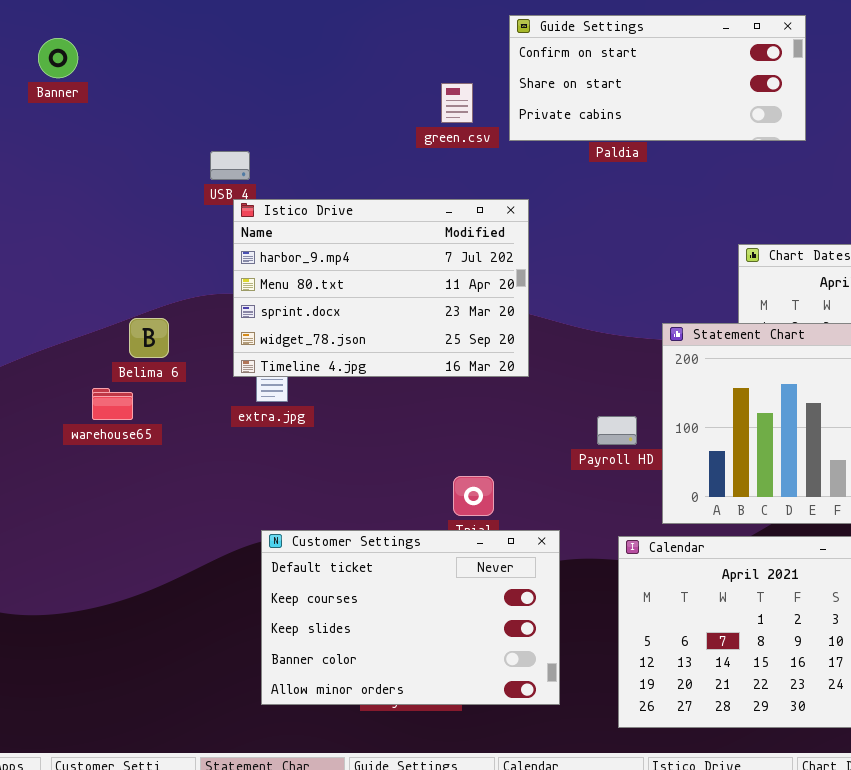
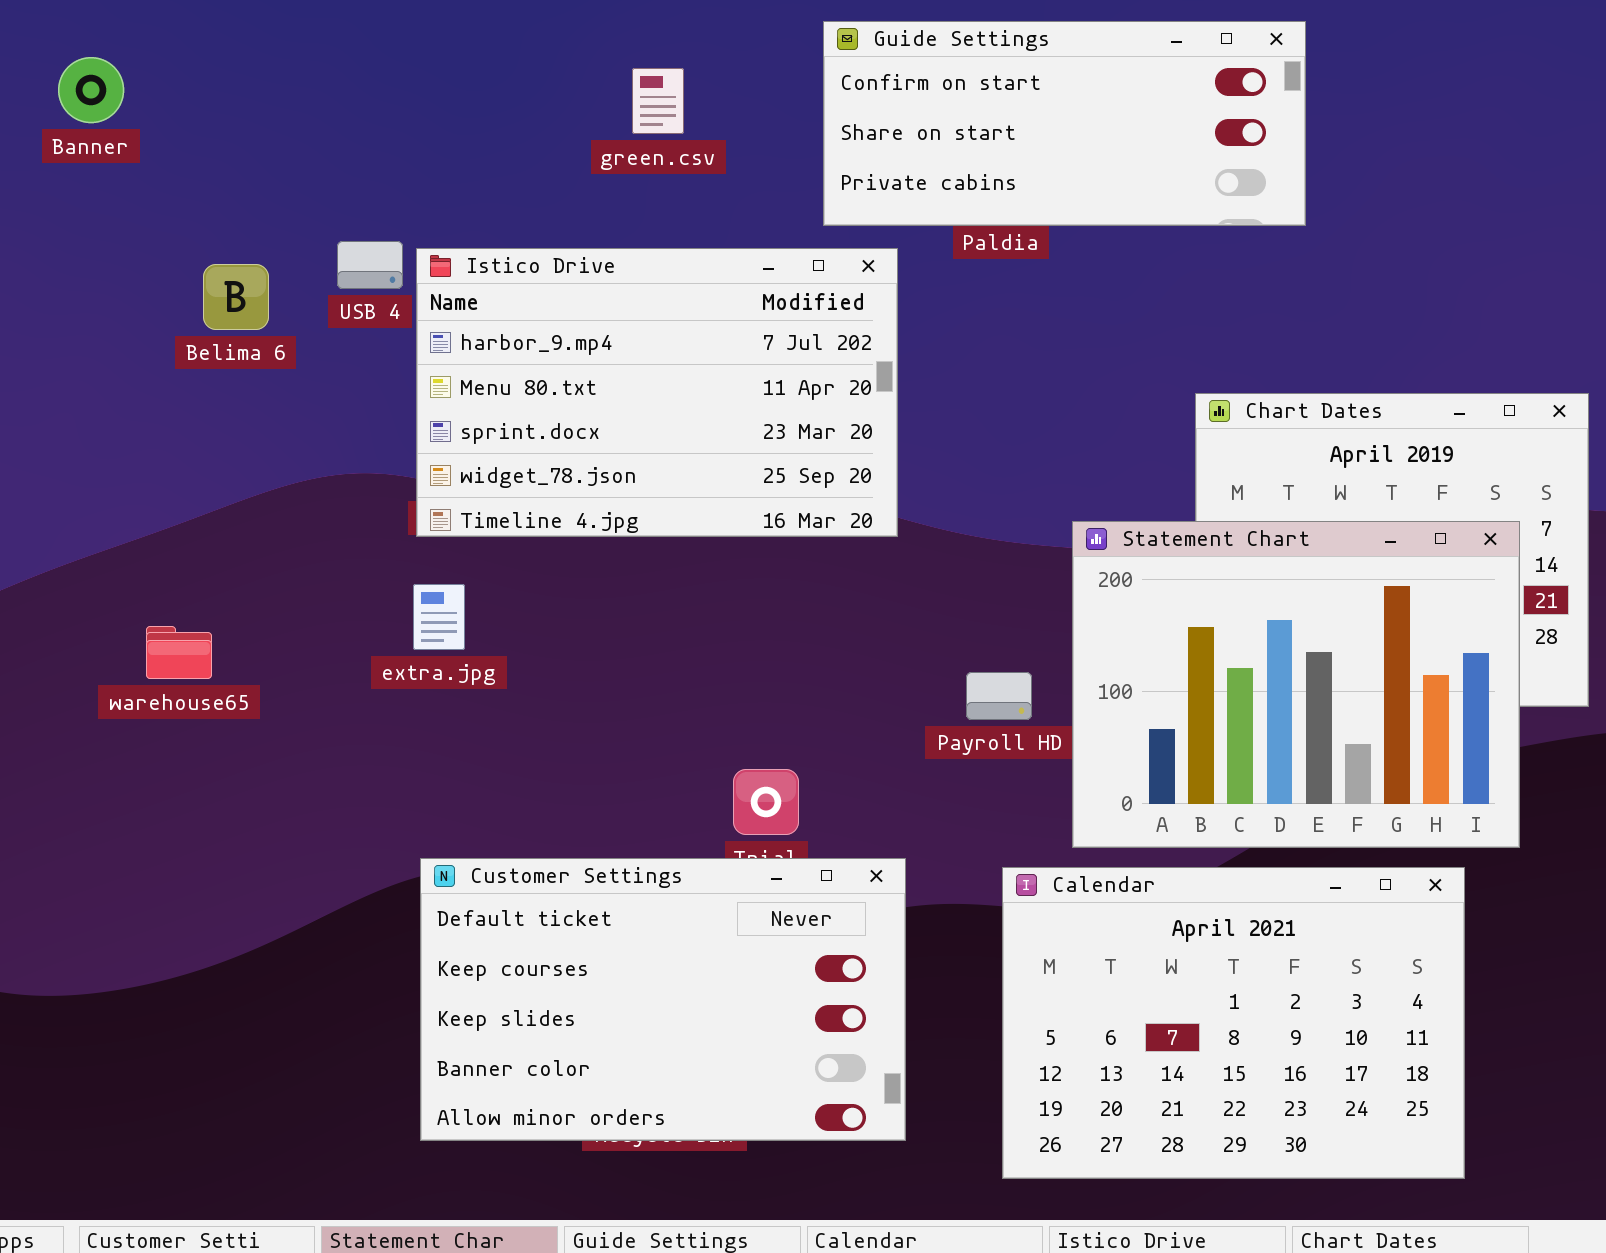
green.csv: [441,83,473,123] -> [632,68,684,134], moved
Istico Drive: [233,199,529,377] -> [416,248,898,537], moved
Belima 6: [129,318,169,358] -> [203,264,269,330], moved

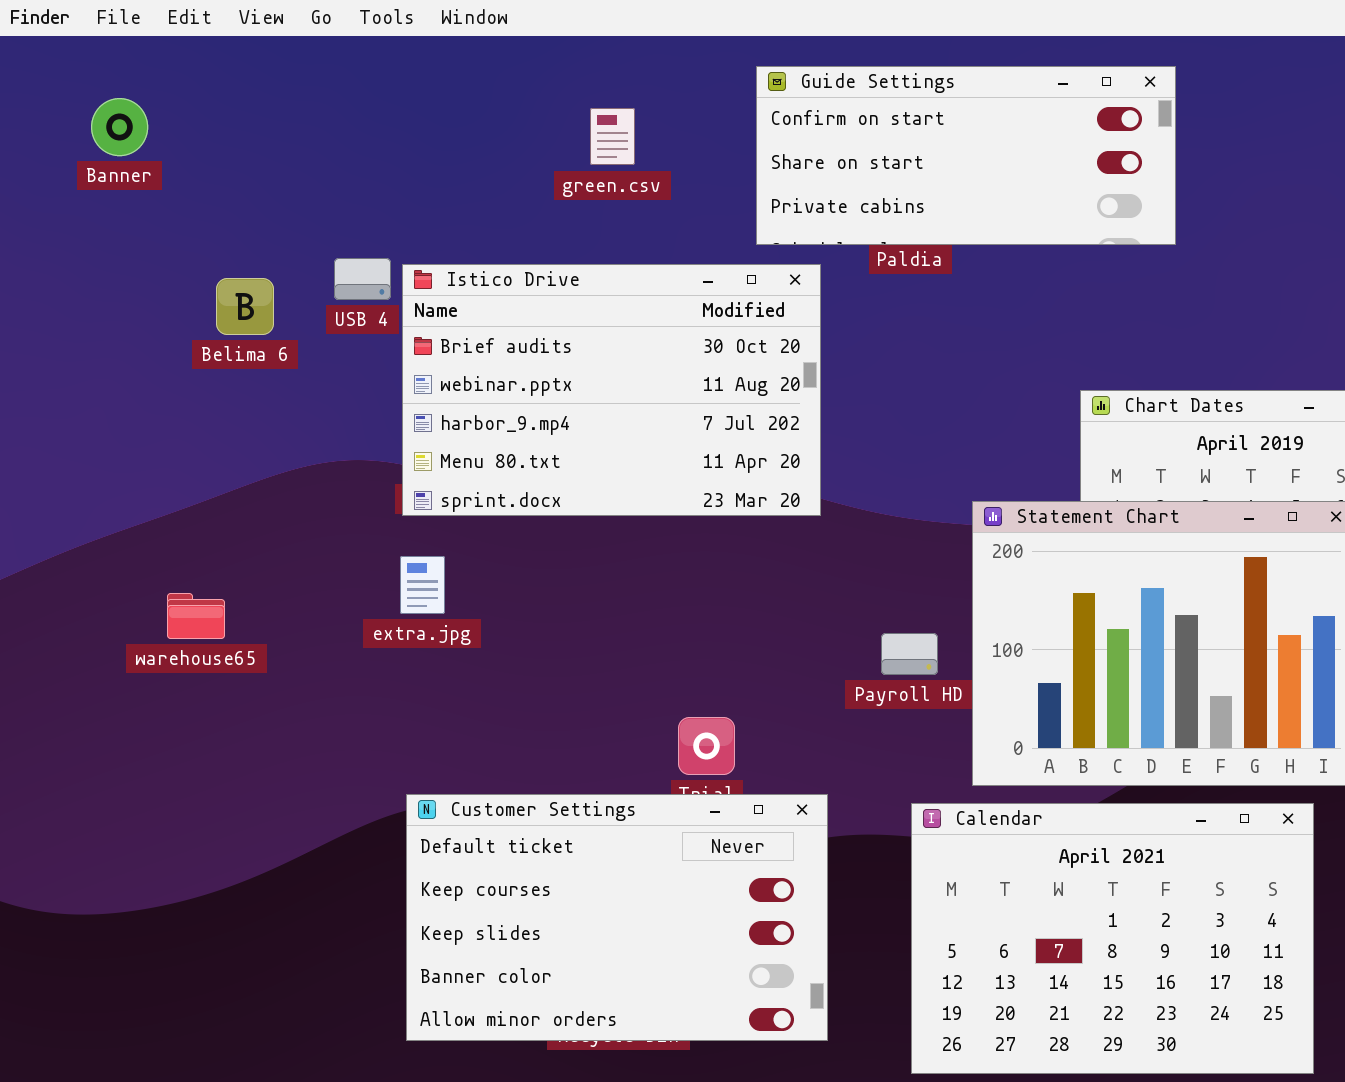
Istico Drive: [416,248,898,537] -> [402,264,821,516], scrolled up 2 rows

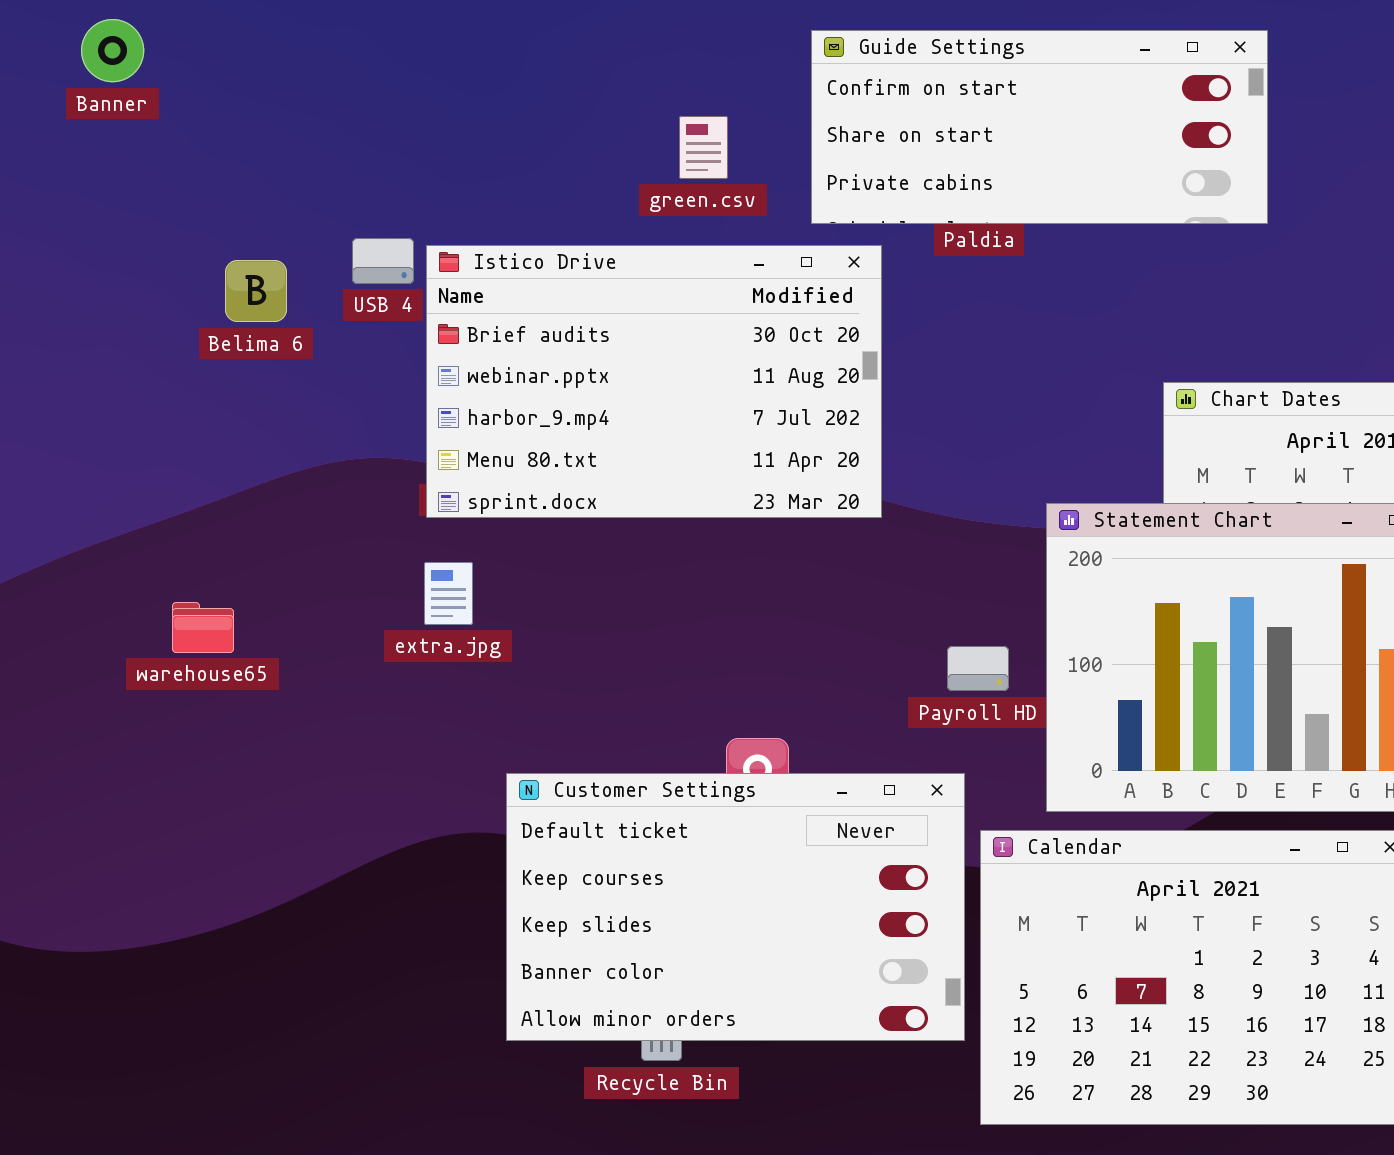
Banner: [91,98,148,156] -> [81,19,144,82], moved
green.csv: [590,108,635,165] -> [679,116,728,179], moved
Customer Settings: [406,794,828,1041] -> [506,773,965,1041], moved

